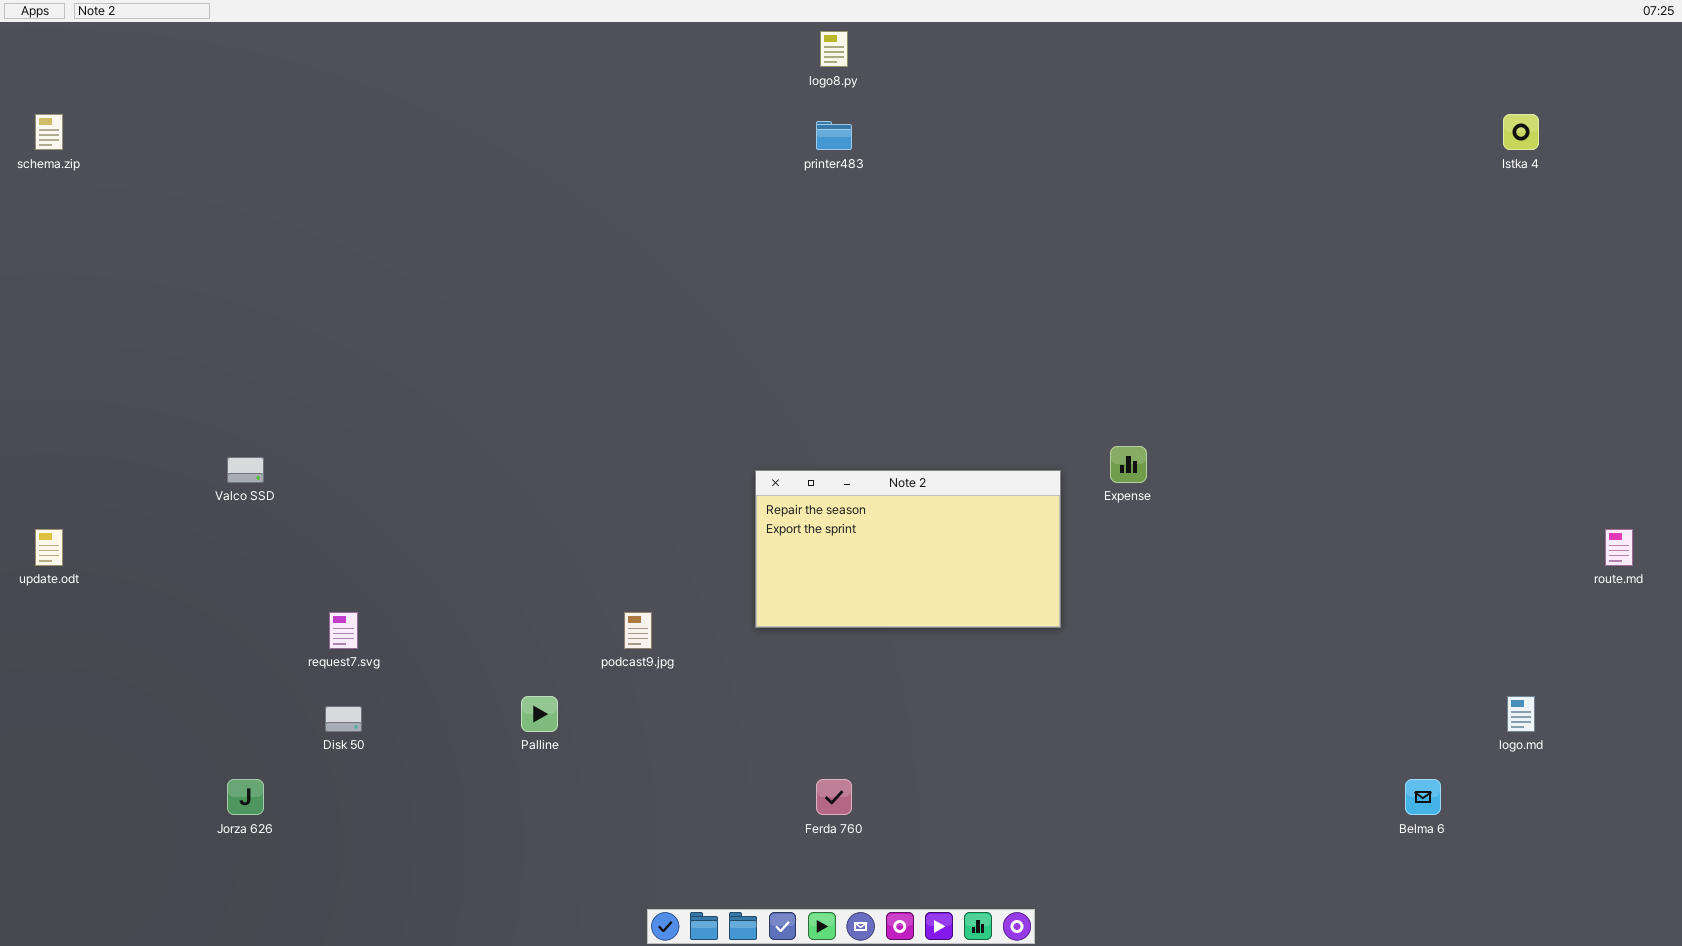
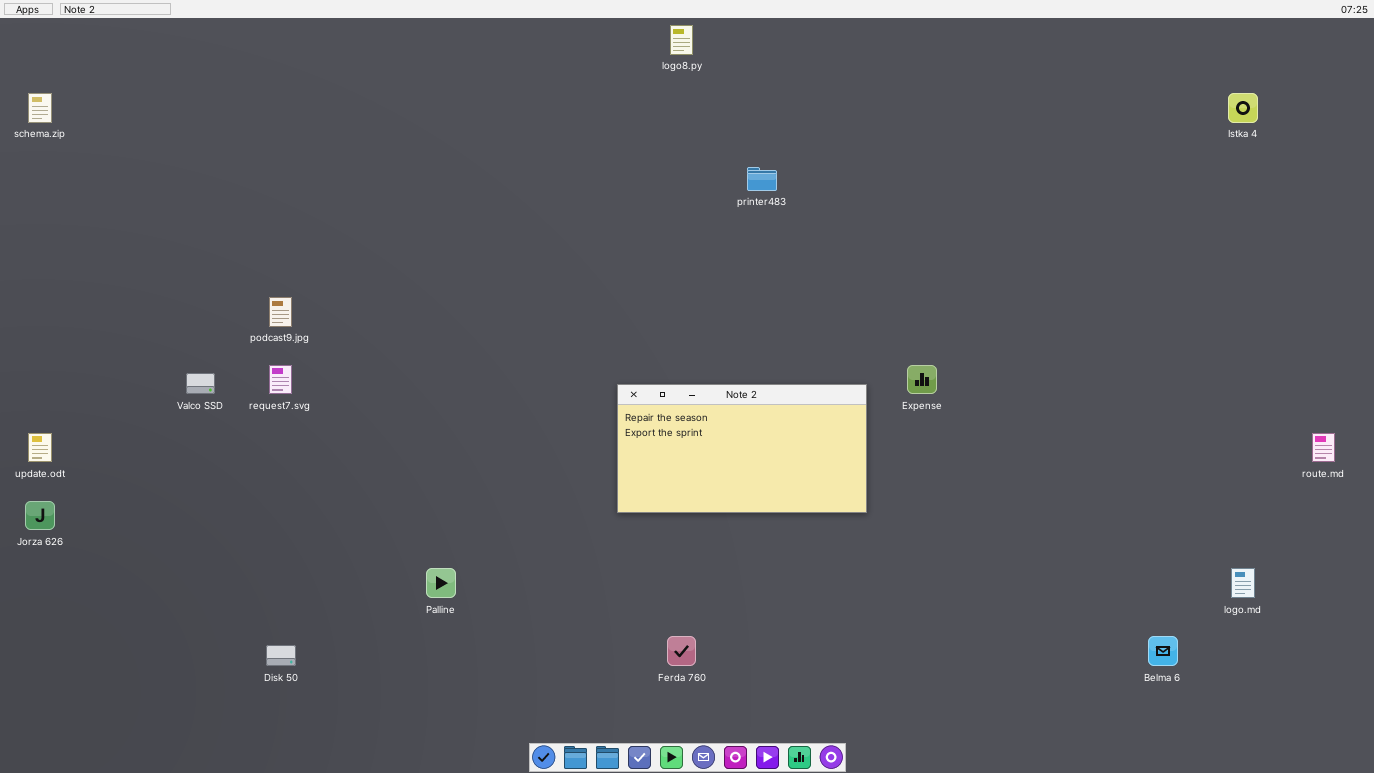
printer483: [816,121,852,150] -> [747,167,777,191], moved
request7.svg: [329,612,358,649] -> [269,365,292,394], moved
podcast9.jpg: [624,612,652,649] -> [269,297,292,327], moved
Disk 50: [325,706,362,732] -> [266,645,296,666], moved
Jorza 626: [227,779,264,815] -> [25,501,55,530], moved

